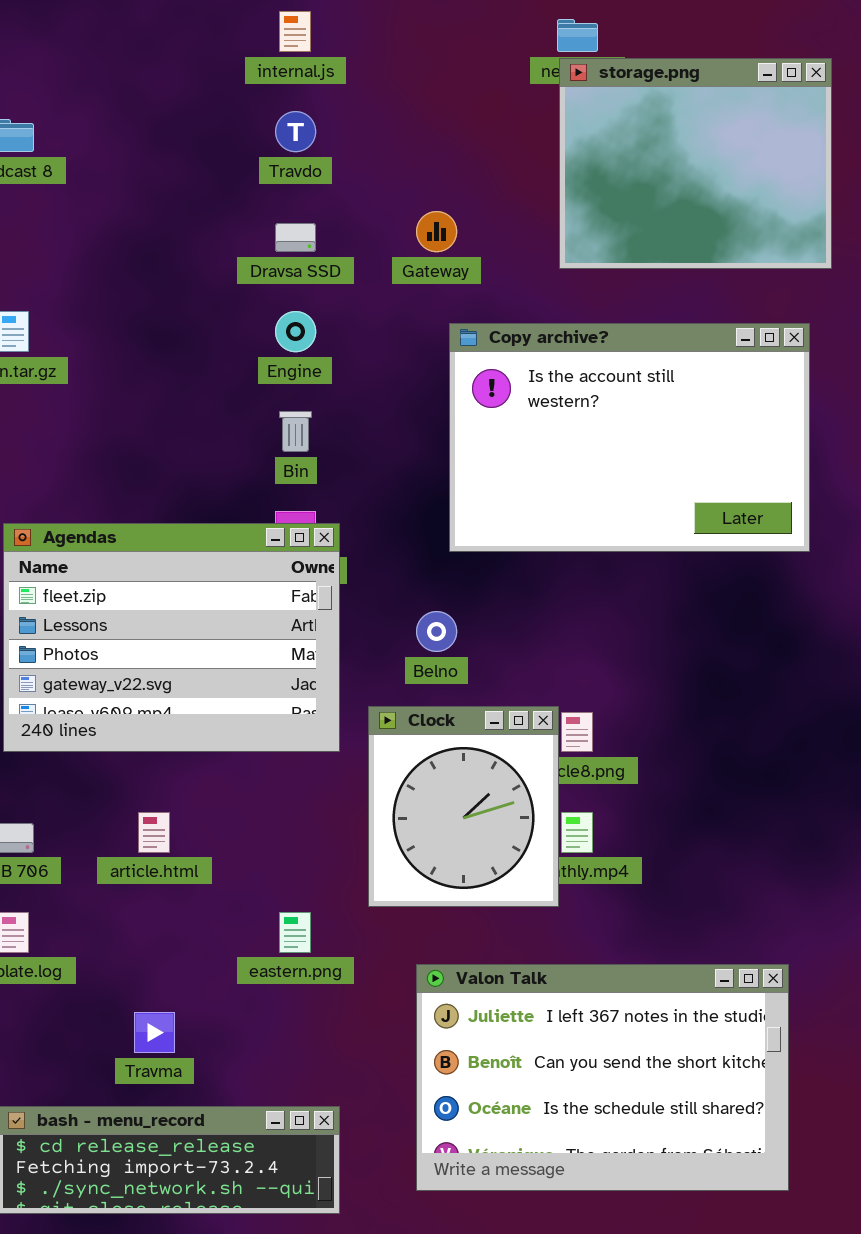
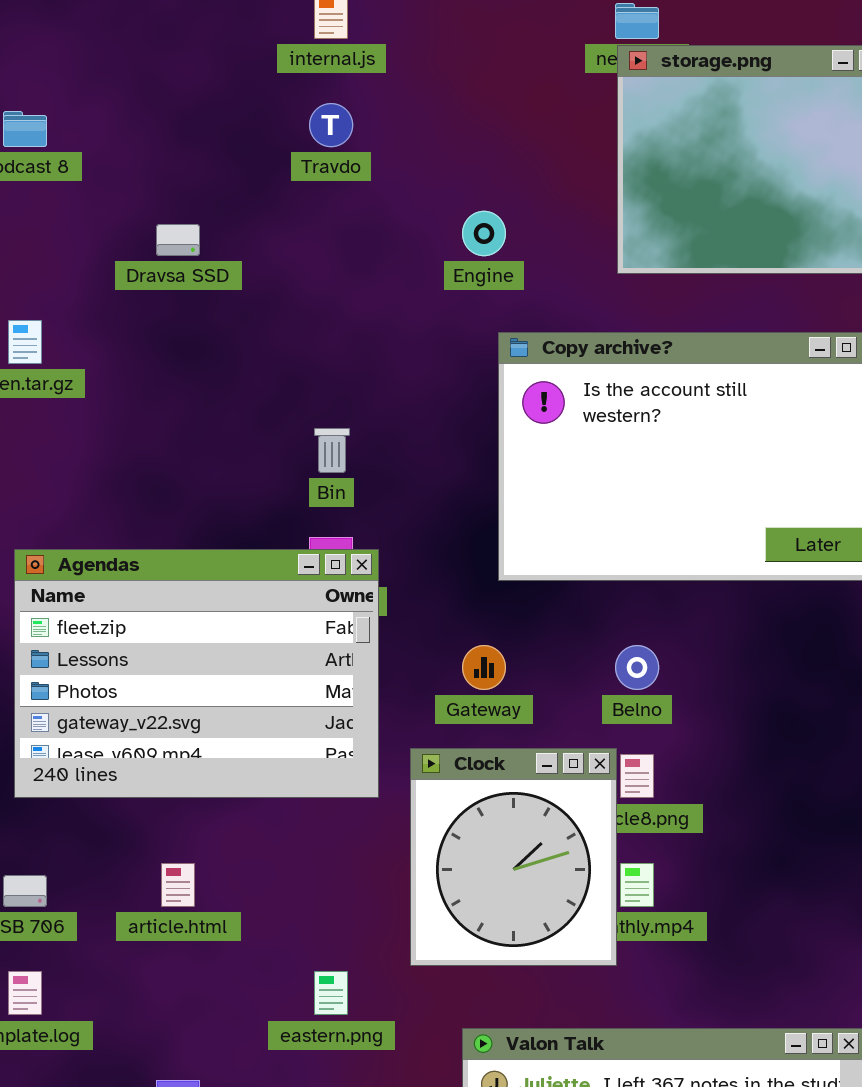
Gateway: [416,211,457,252] -> [462,645,506,690], moved
Dravsa SSD: [275,223,316,252] -> [156,224,200,256], moved
Engine: [275,311,316,352] -> [462,211,506,256], moved
Belno: [416,611,457,652] -> [615,645,659,690], moved

